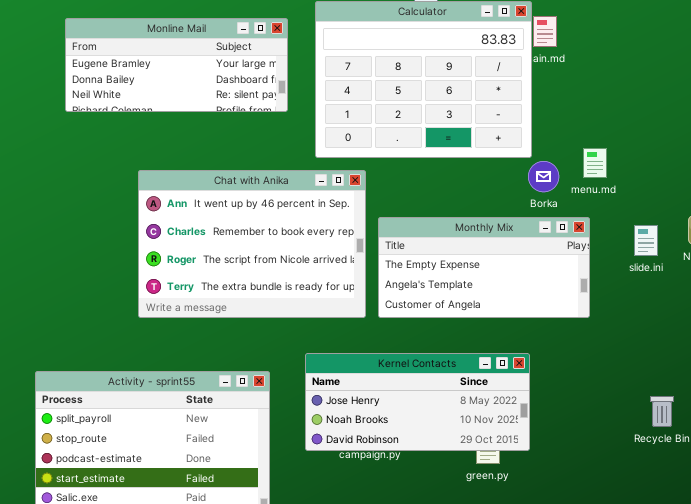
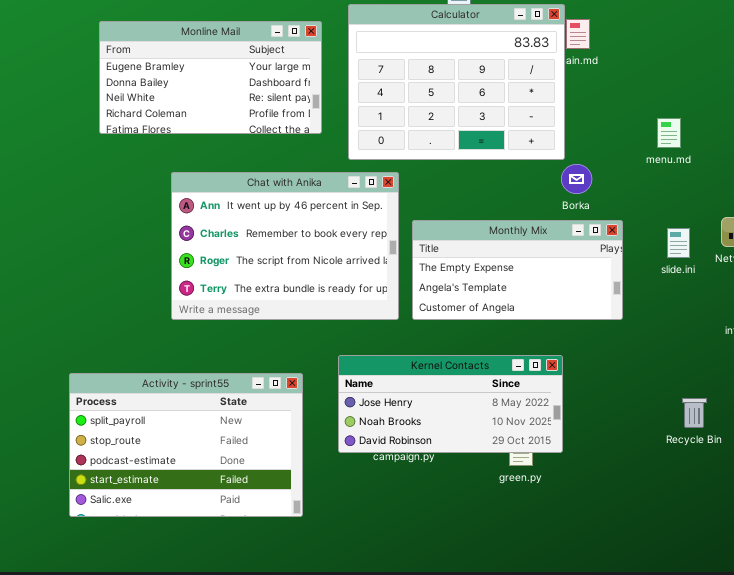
Monline Mail: [65,18,288,112] -> [99,21,322,134], resized
menu.md: [583,148,607,178] -> [657,118,681,148], moved

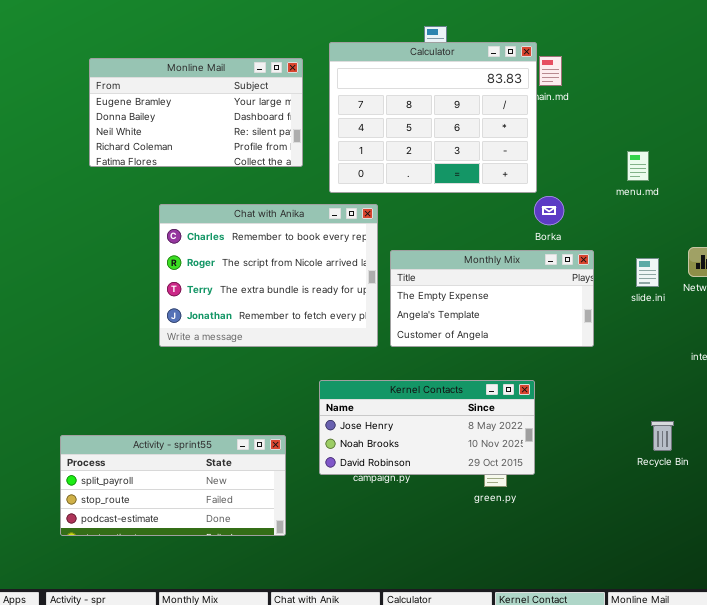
Chat with Anika: [171,172,399,320] -> [159,204,378,347], scrolled down 1 row
Activity - sprint55: [69,373,303,517] -> [60,435,286,536], resized

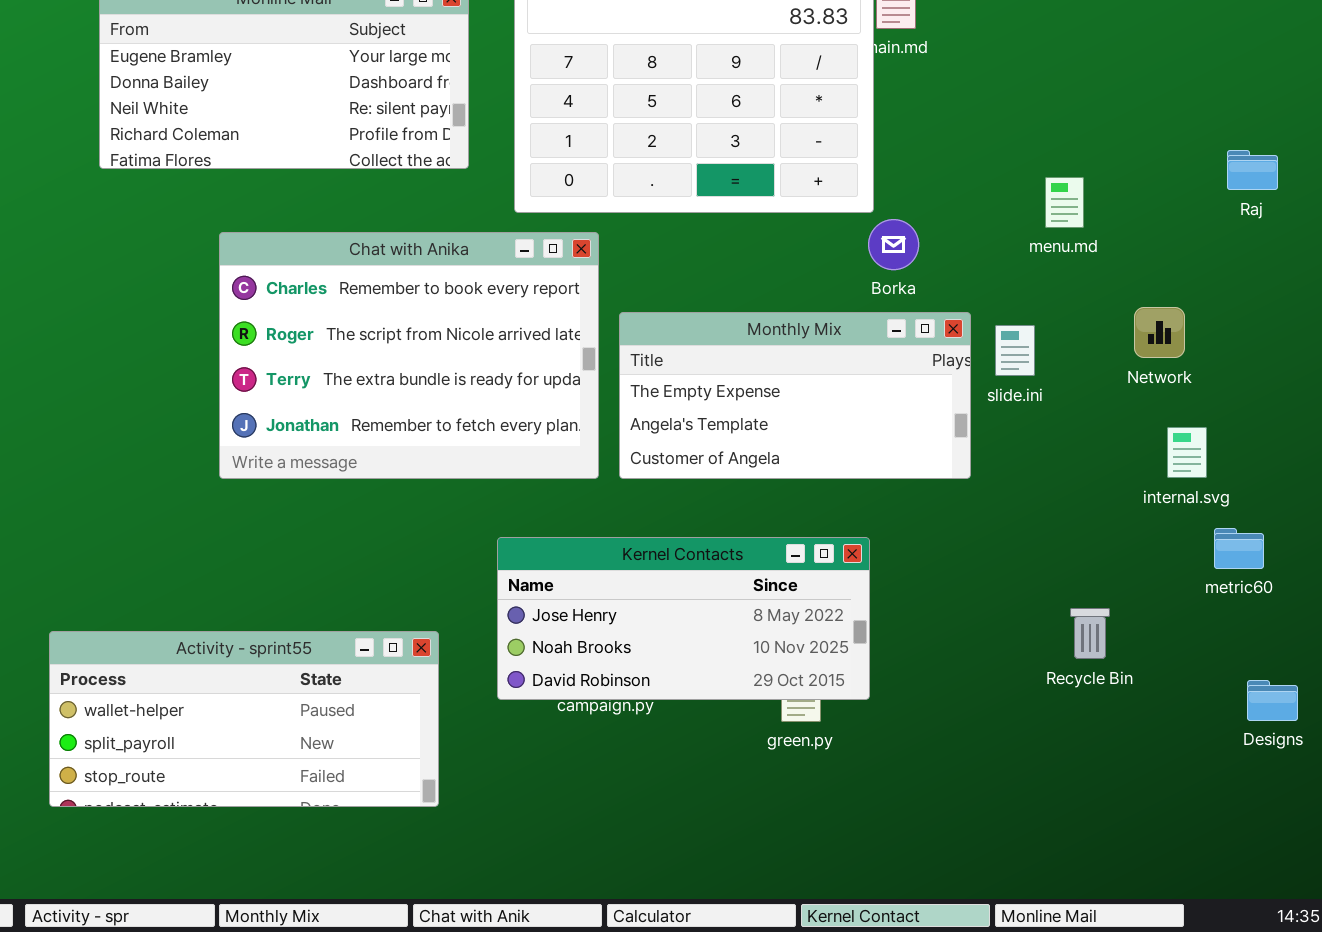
menu.md: [627,151,649,181] -> [1045,177,1084,228], moved
slide.ini: [636,258,659,287] -> [995,325,1035,376], moved
Activity - sprint55: [60,435,286,536] -> [49,631,439,807], scrolled up 1 row

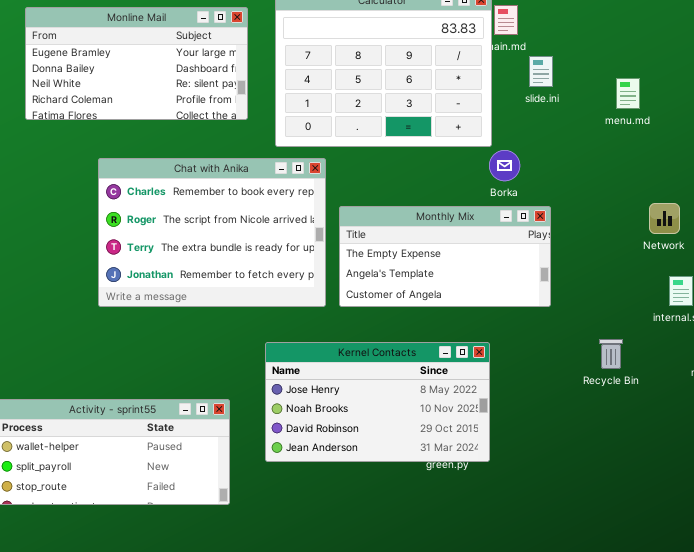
menu.md: [1045,177,1084,228] -> [616,78,640,109], moved
slide.ini: [995,325,1035,376] -> [529,56,553,87], moved
Kernel Contacts: [497,537,870,700] -> [265,342,490,462], resized
Recycle Bin: [1070,608,1110,659] -> [599,339,623,369], moved

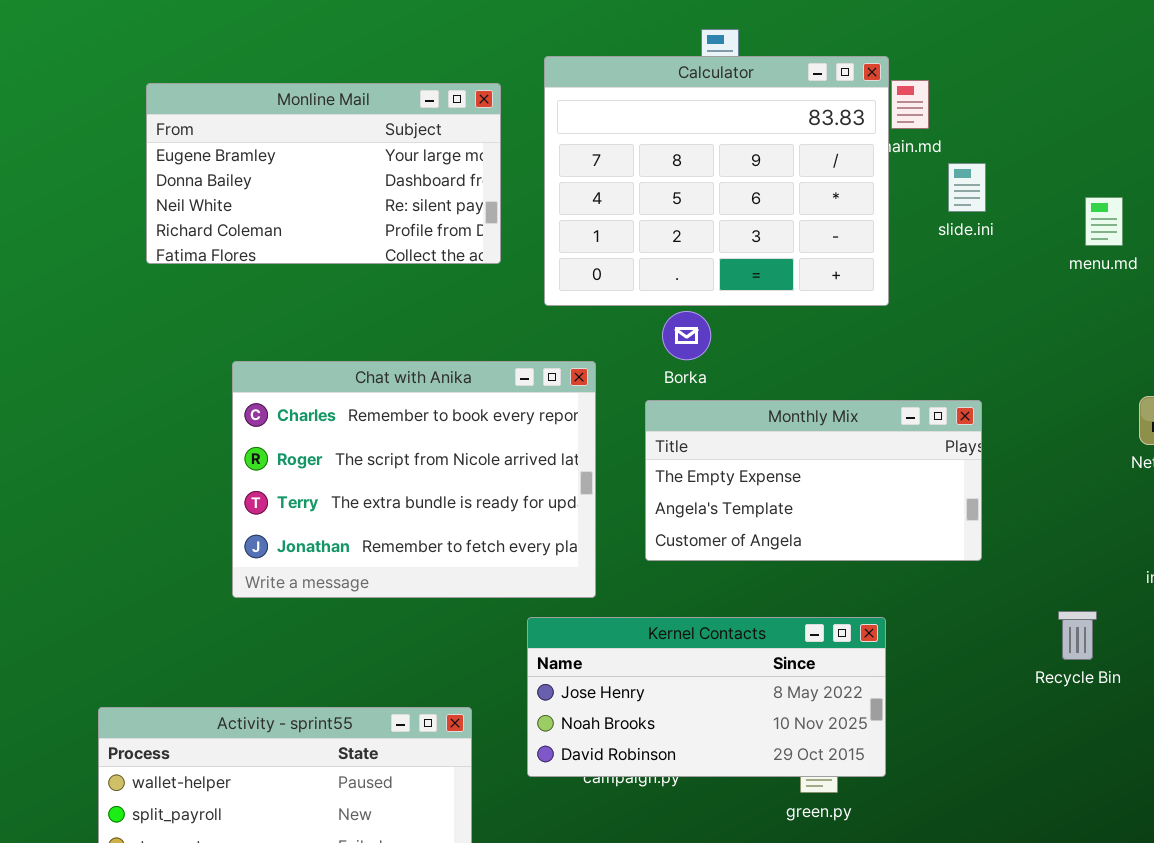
Borka: [489,150,520,181] -> [662,311,711,360], moved
Chat with Anika: [98,158,326,307] -> [232,361,596,598], moved
Kernel Contacts: [265,342,490,462] -> [527,617,886,777], resized

